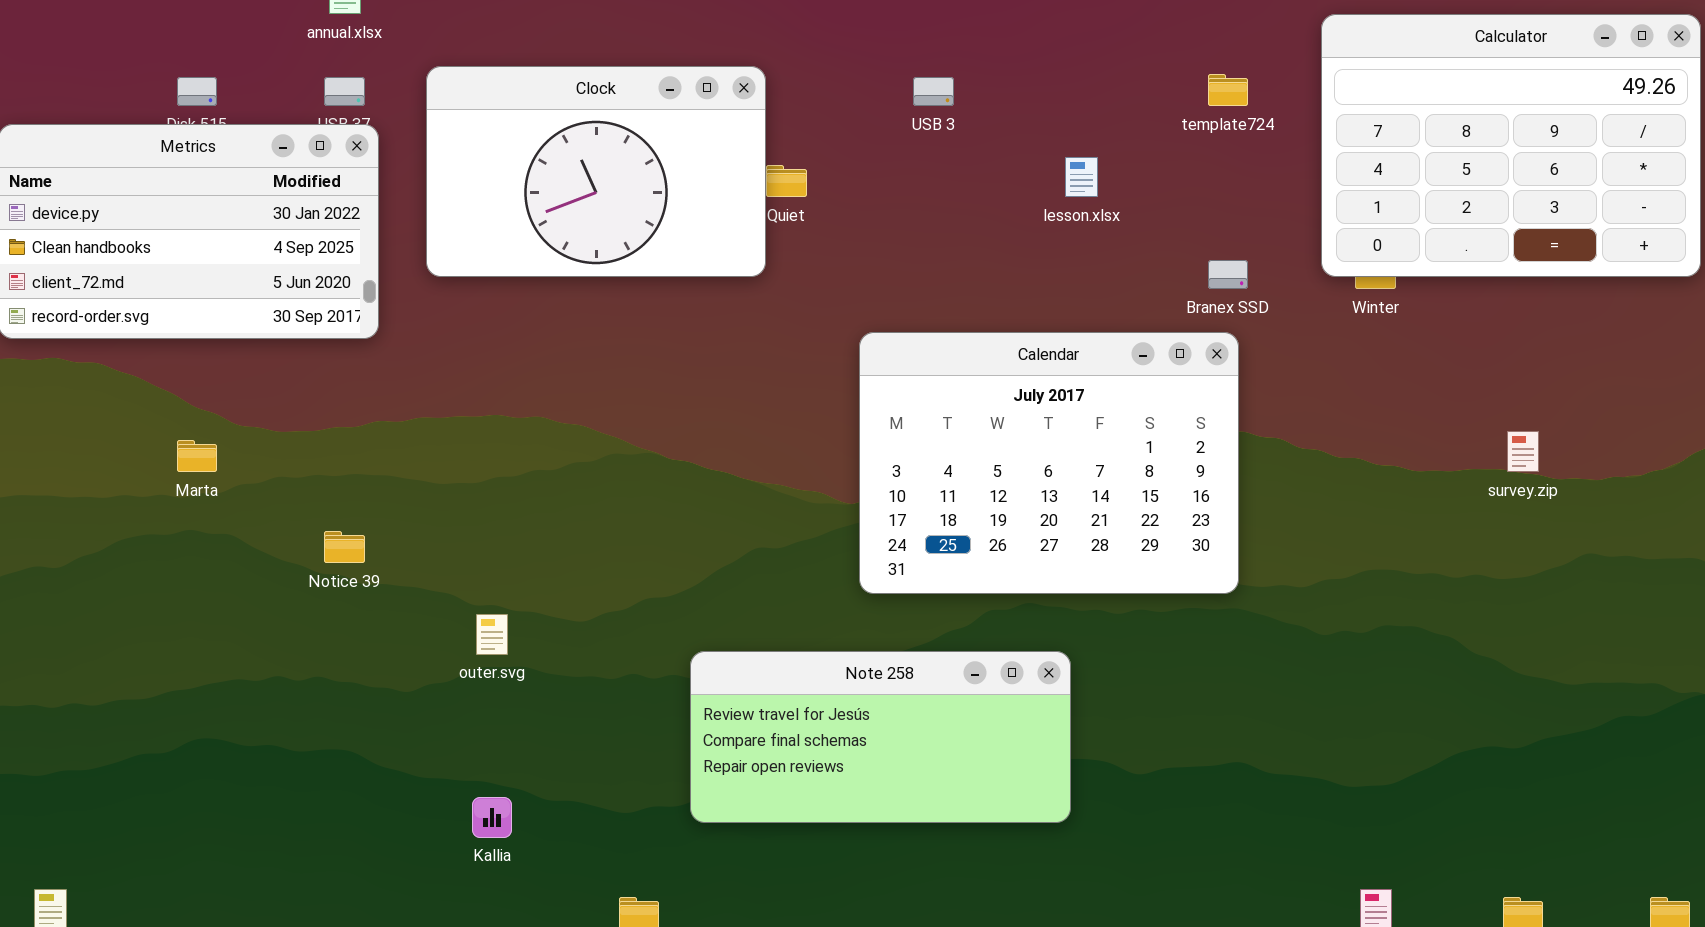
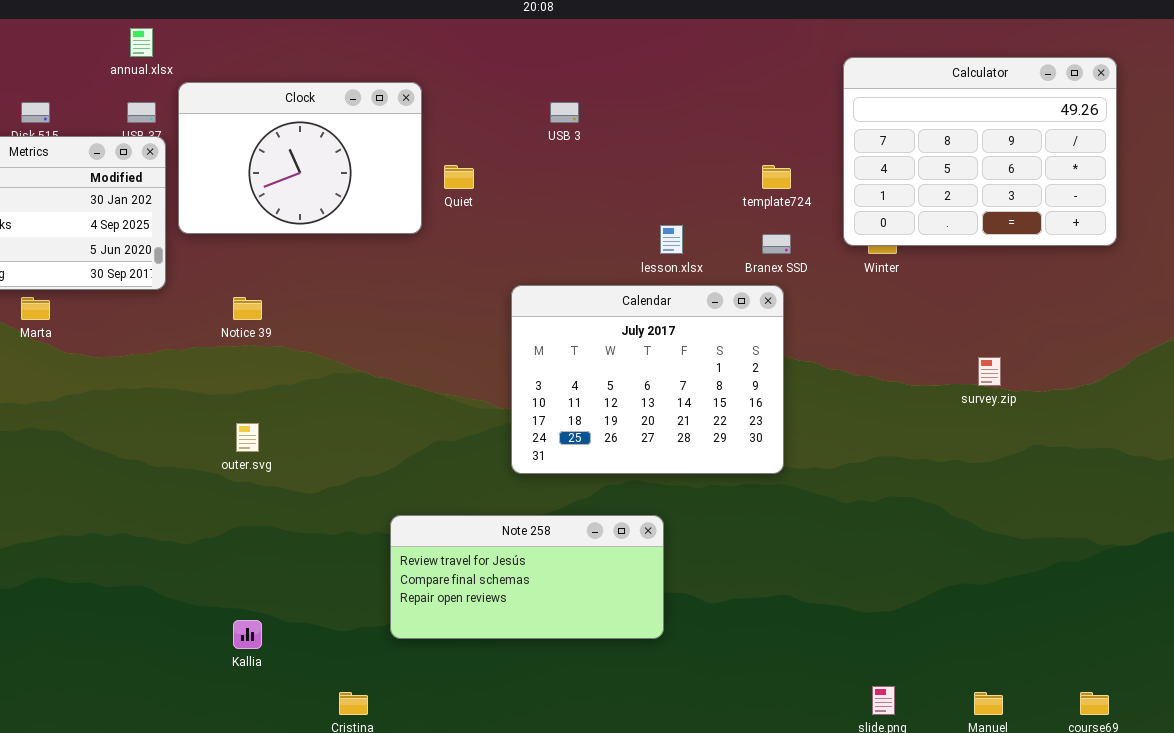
Clock: [426,66,766,277] -> [178,82,422,234], moved
template724: [1208,74,1248,106] -> [762,165,791,189], moved
lesson.xlsx: [1065,157,1098,197] -> [660,225,683,254], moved
Marta: [177,440,217,472] -> [21,297,50,320], moved
Notice 39: [324,531,365,563] -> [233,297,262,320], moved
outer.svg: [476,614,508,655] -> [236,423,259,452], moved

